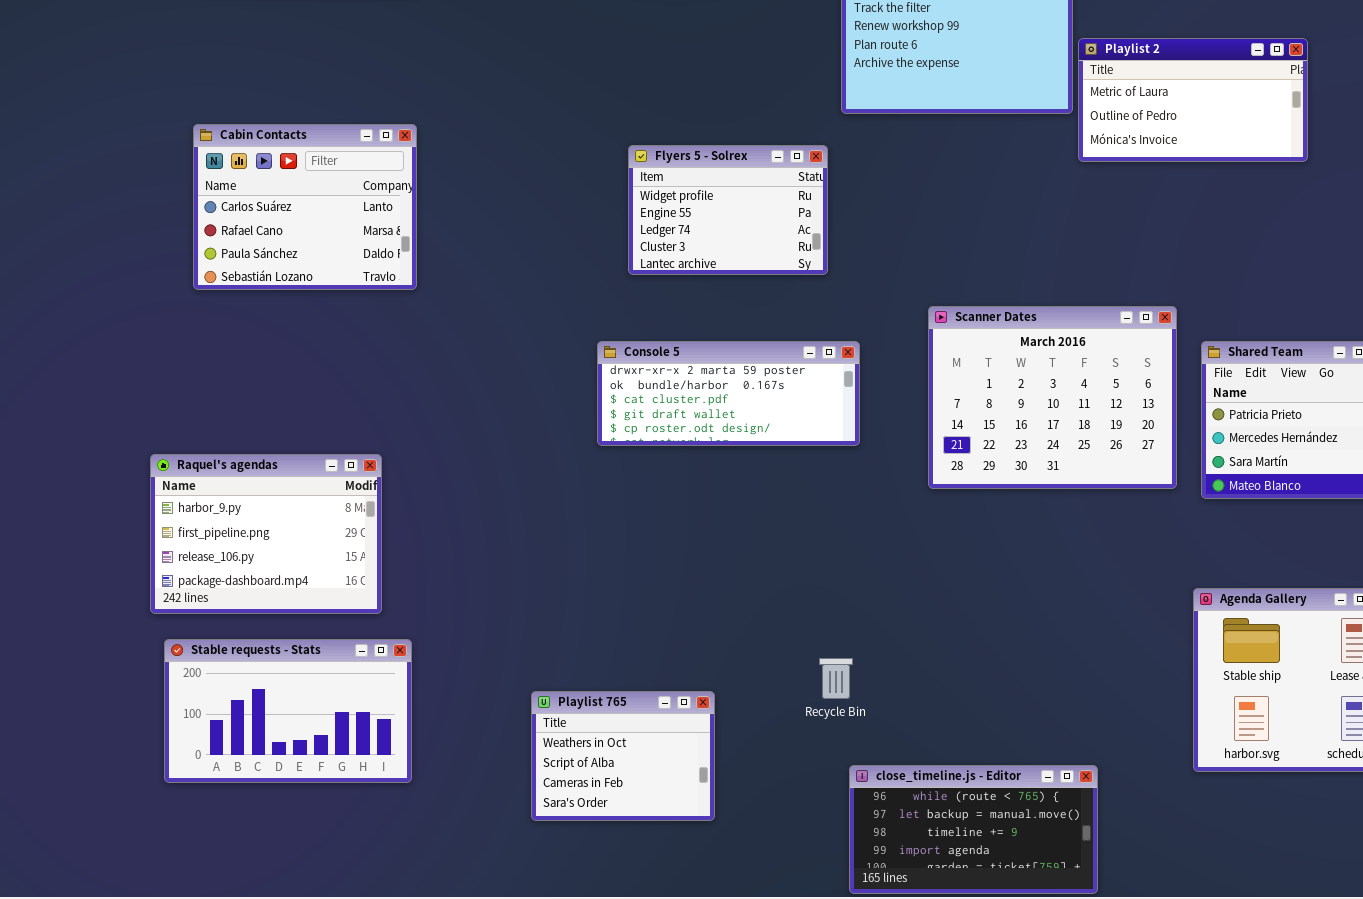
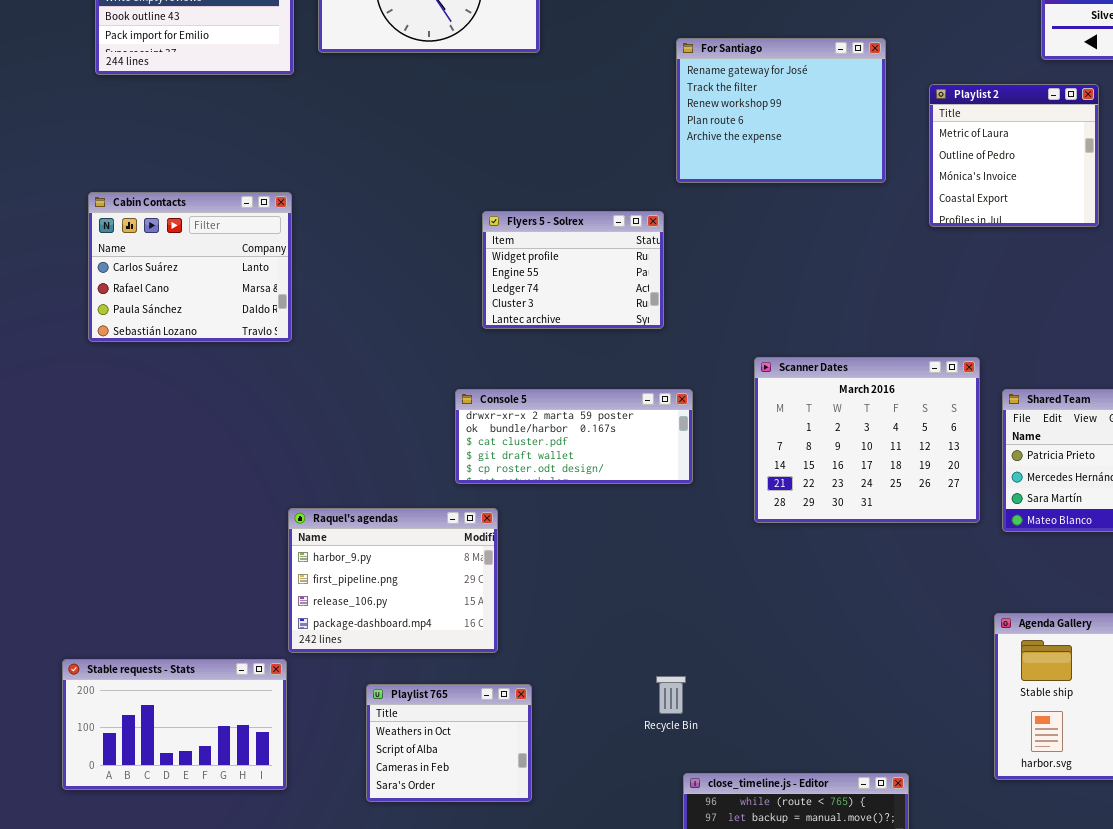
Playlist 2: [1078,38,1308,162] -> [929,84,1099,227], resized
Raquel's agendas: [150,454,382,614] -> [288,508,498,653], moved
Playlist 765: [531,691,715,821] -> [366,684,532,802], moved

